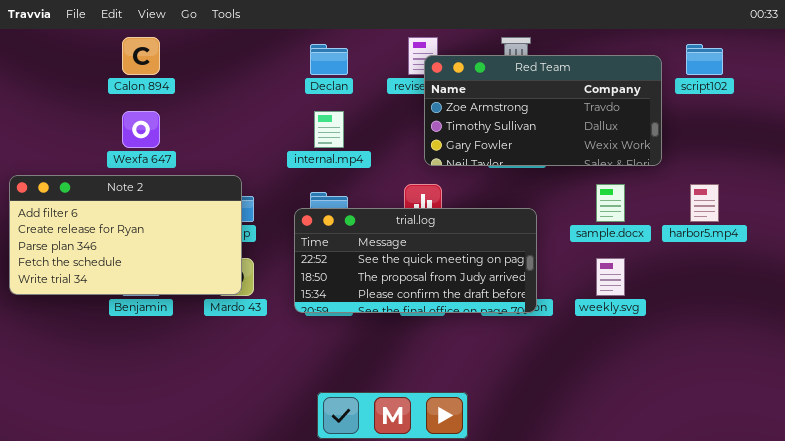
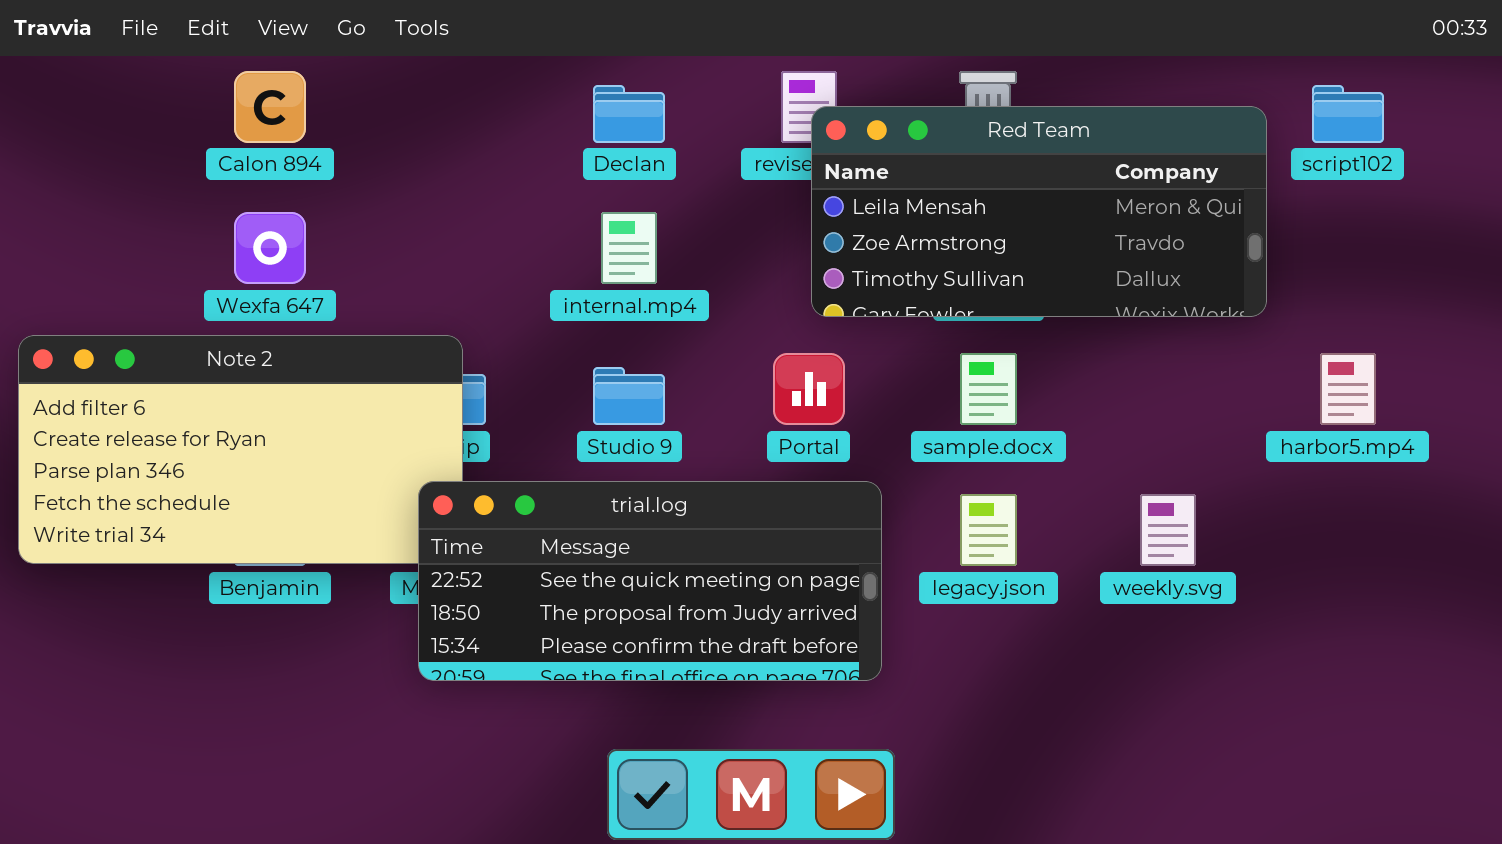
Red Team: [424,55,662,166] -> [811,106,1267,317], scrolled up 1 row
sample.docx: [596,184,625,222] -> [960,353,1017,425], moved
trial.log: [294,208,537,313] -> [418,481,882,681], moved

